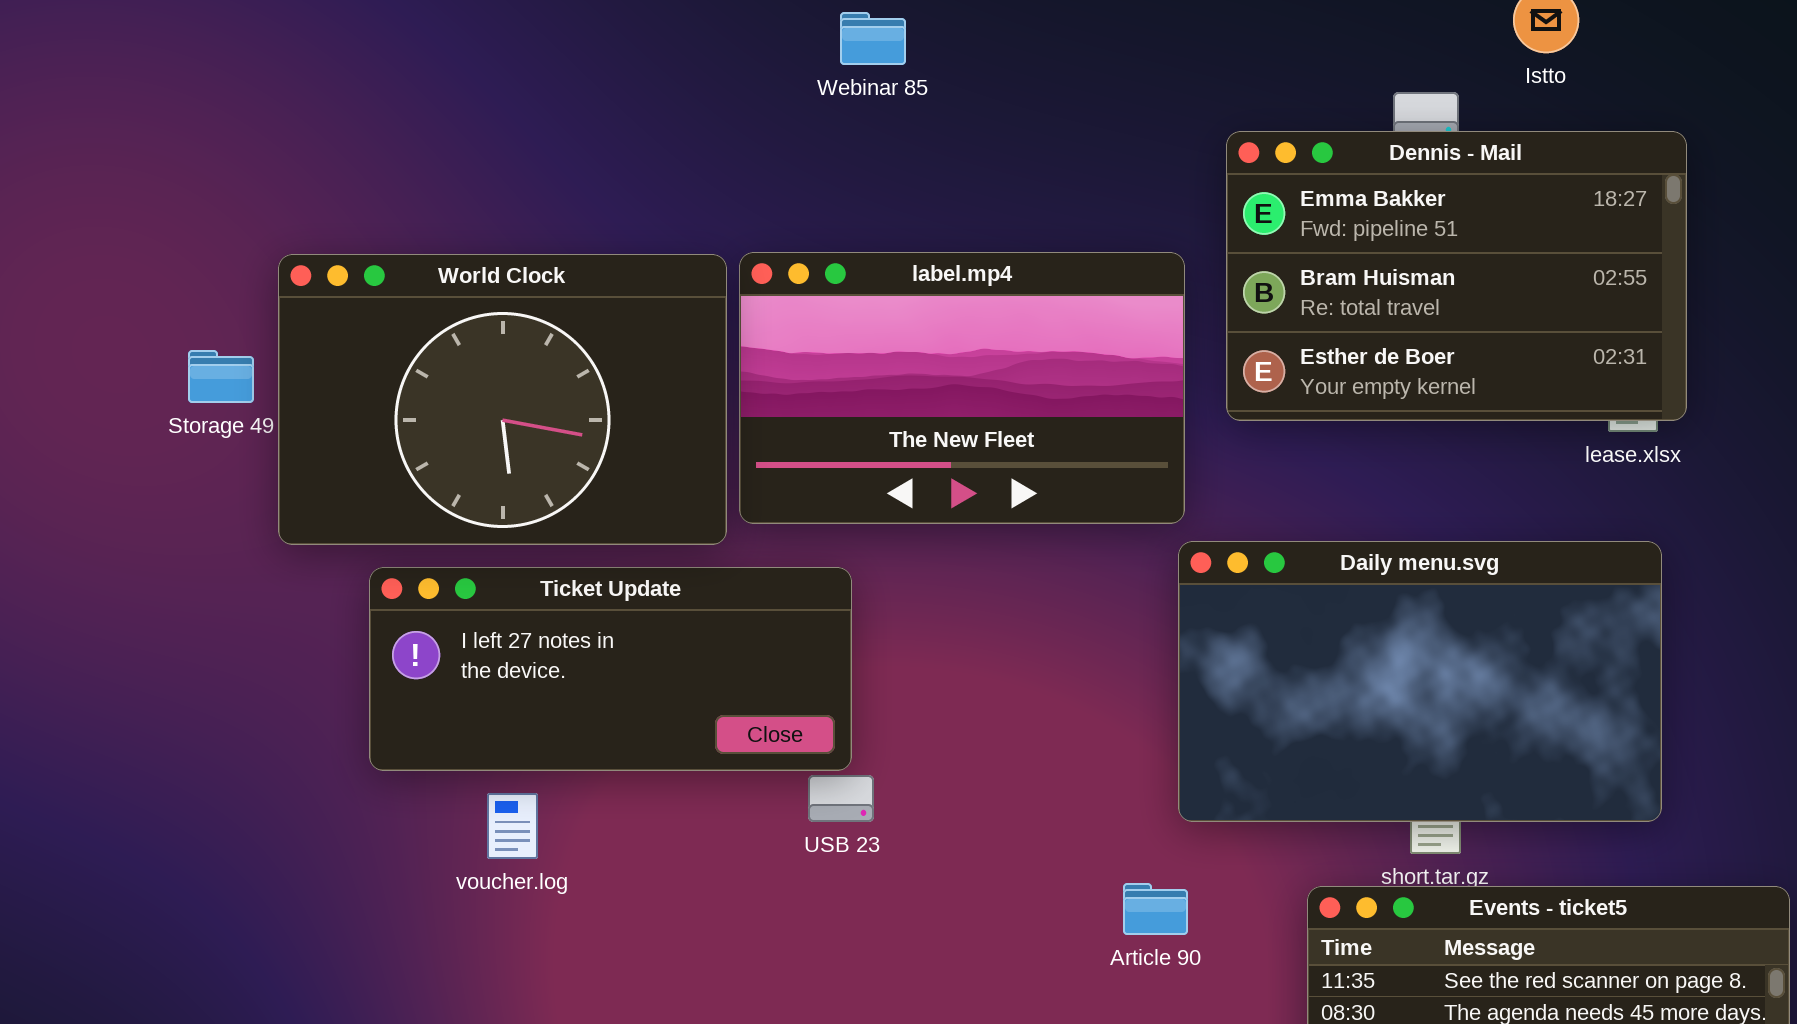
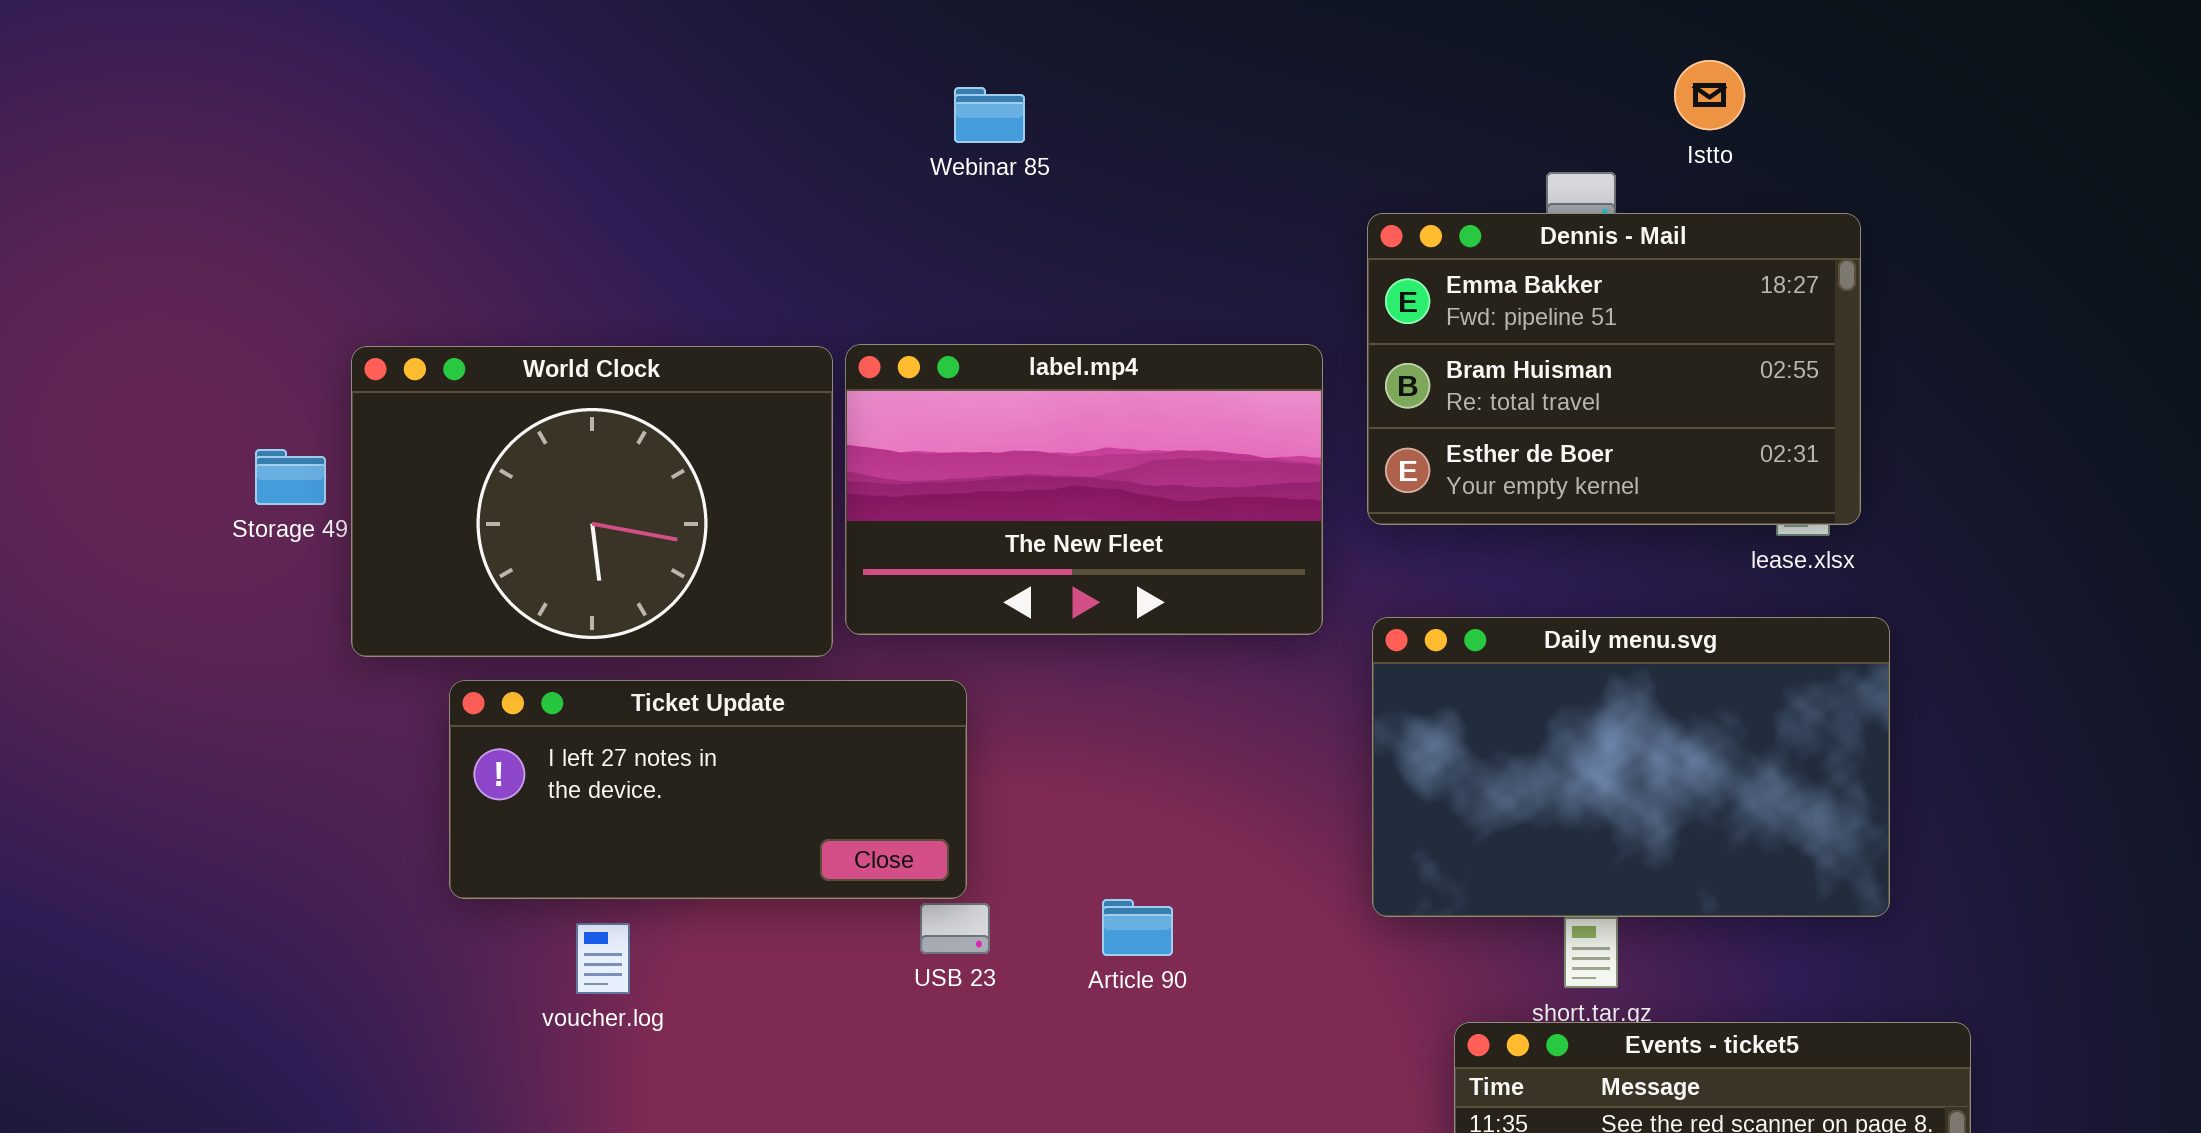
Daily menu.svg: [1178,541,1662,822] -> [1372,617,1890,917], moved
Article 90: [1123,883,1188,935] -> [1102,899,1173,956], moved

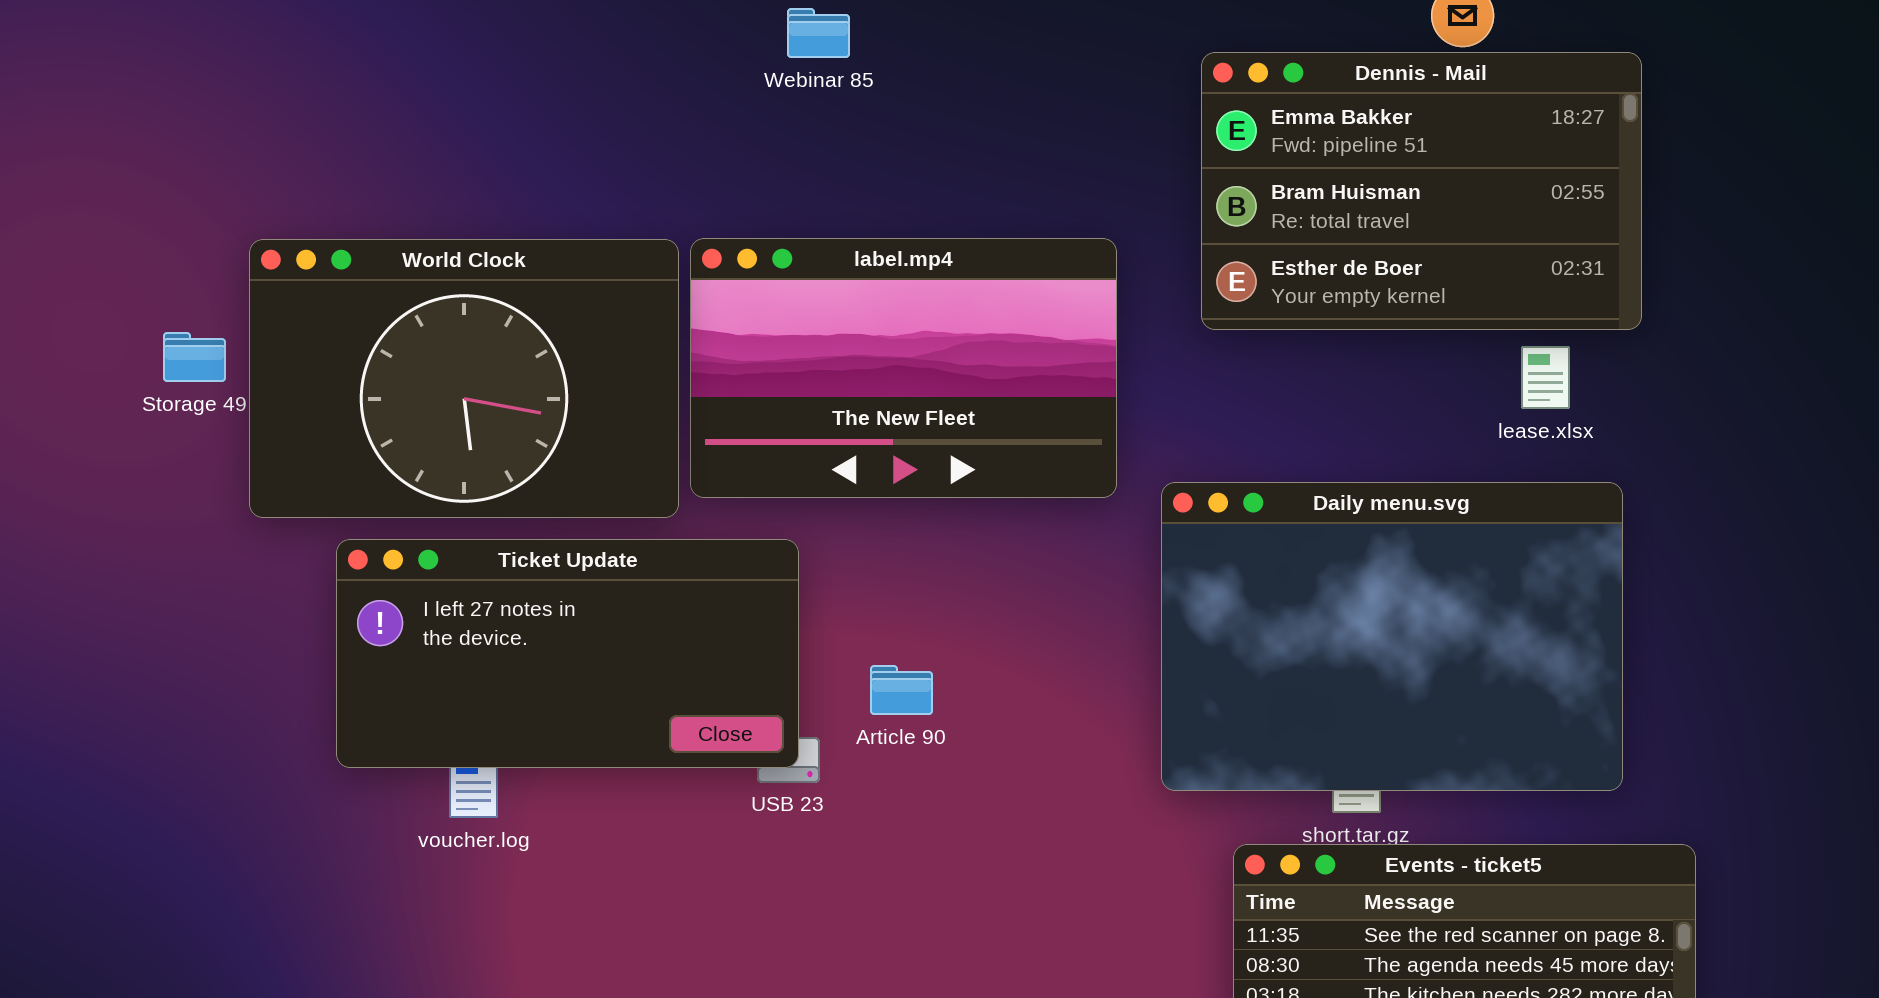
Dennis - Mail: [1367,213,1861,525] -> [1201,52,1642,330], moved
Daily menu.svg: [1372,617,1890,917] -> [1161,482,1623,791], resized
Ticket Update: [449,680,967,899] -> [336,539,799,768], resized
Article 90: [1102,899,1173,956] -> [870,665,933,715], moved

